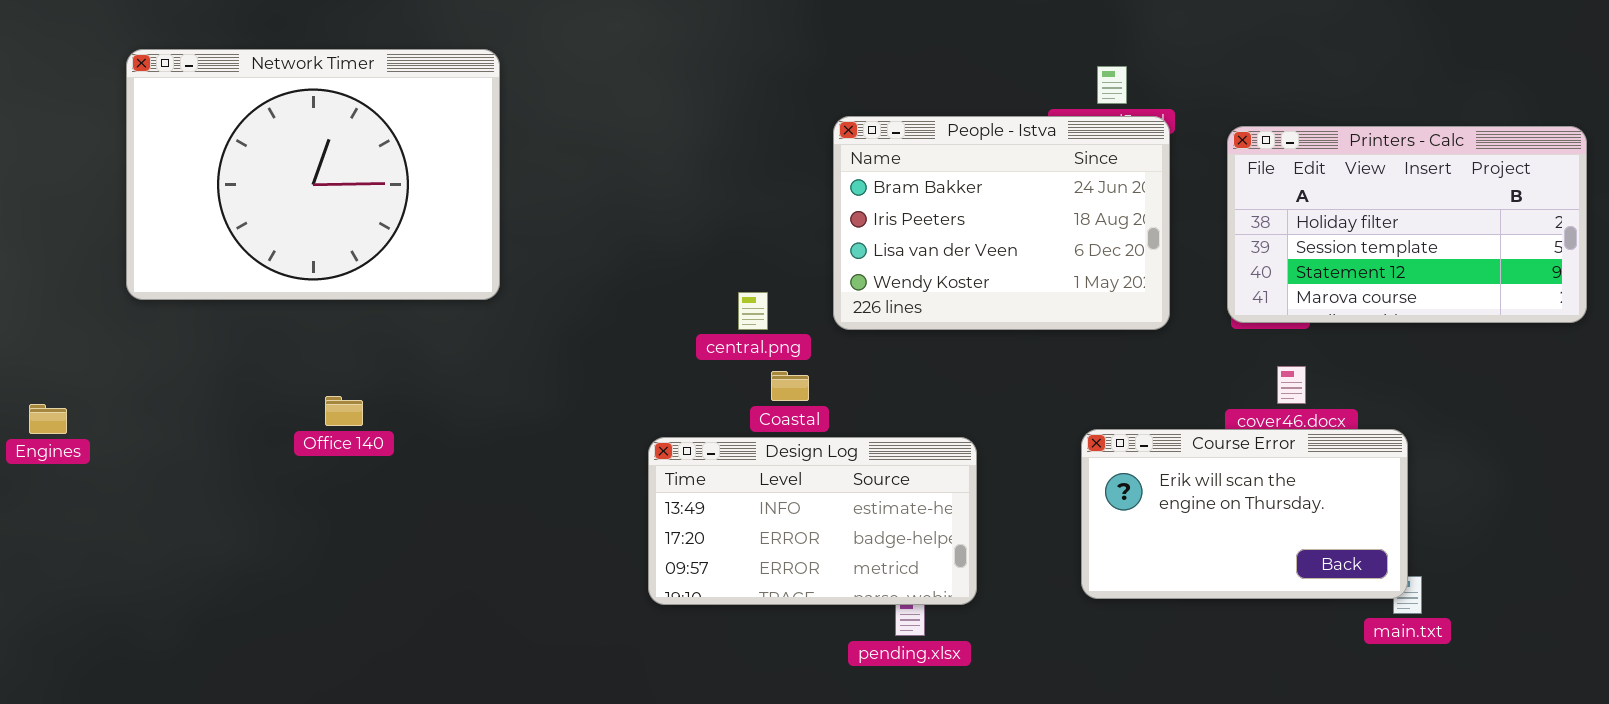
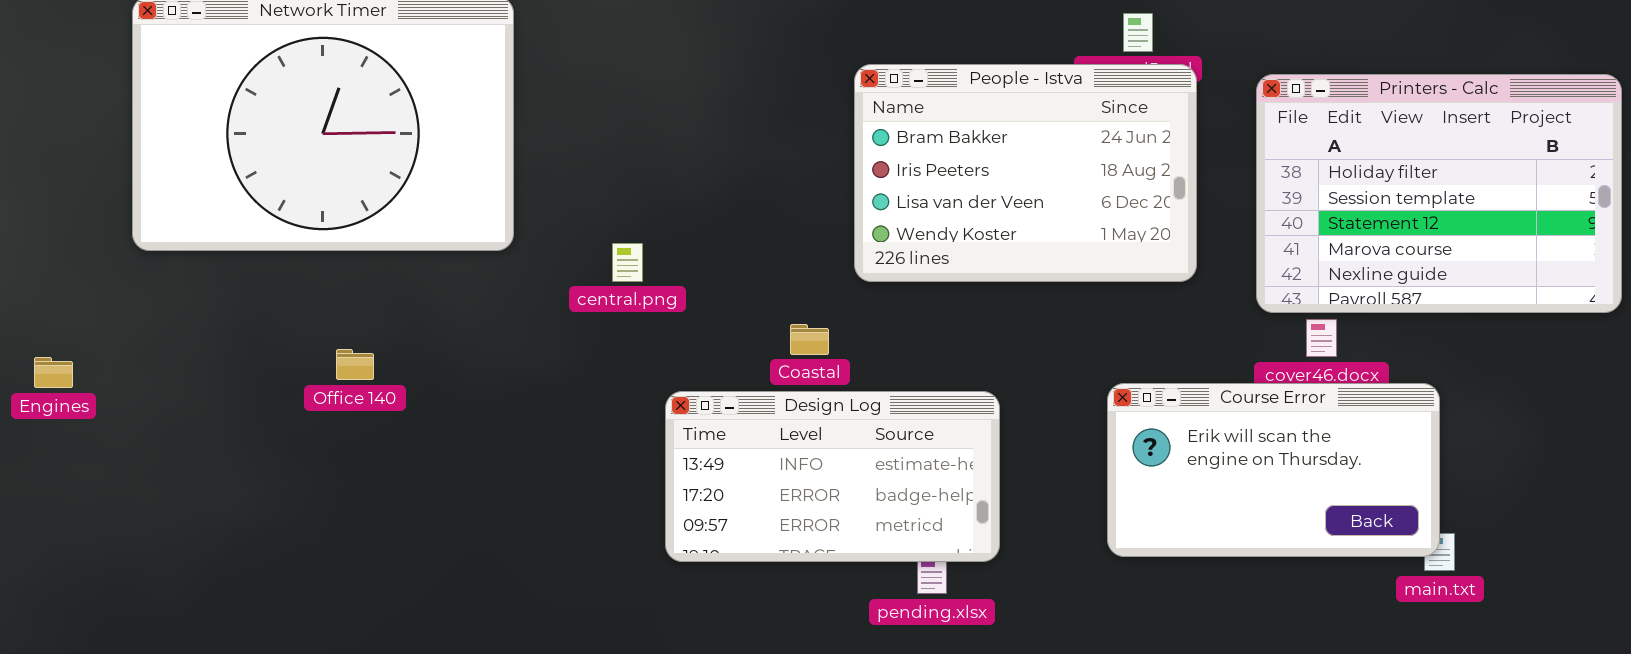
Printers - Calc: [1227,126,1587,323] -> [1256,74,1622,313], resized
central.png: [738,292,768,330] -> [612,243,643,282], moved

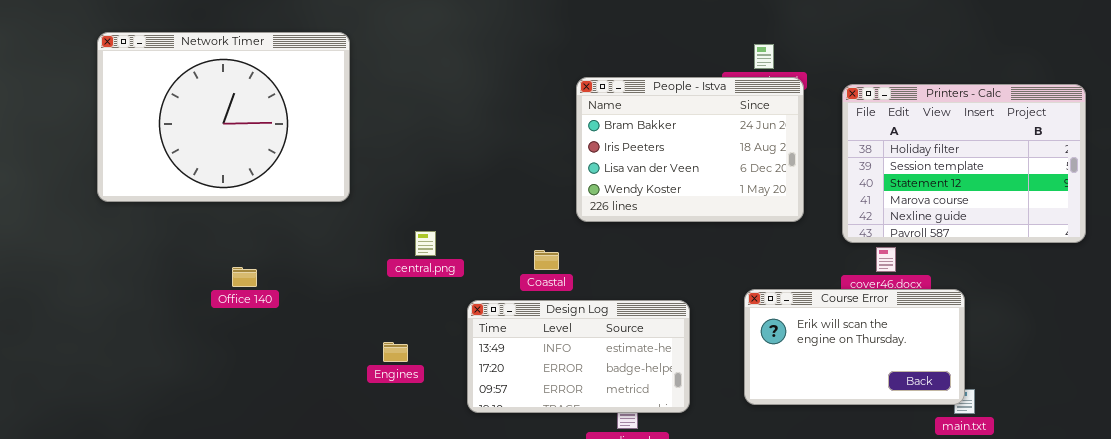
central.png: [612,243,643,282] -> [415,231,436,256], moved
Engines: [34,357,73,388] -> [383,342,408,362], moved
Design Log: [665,391,1000,562] -> [467,300,690,413], moved

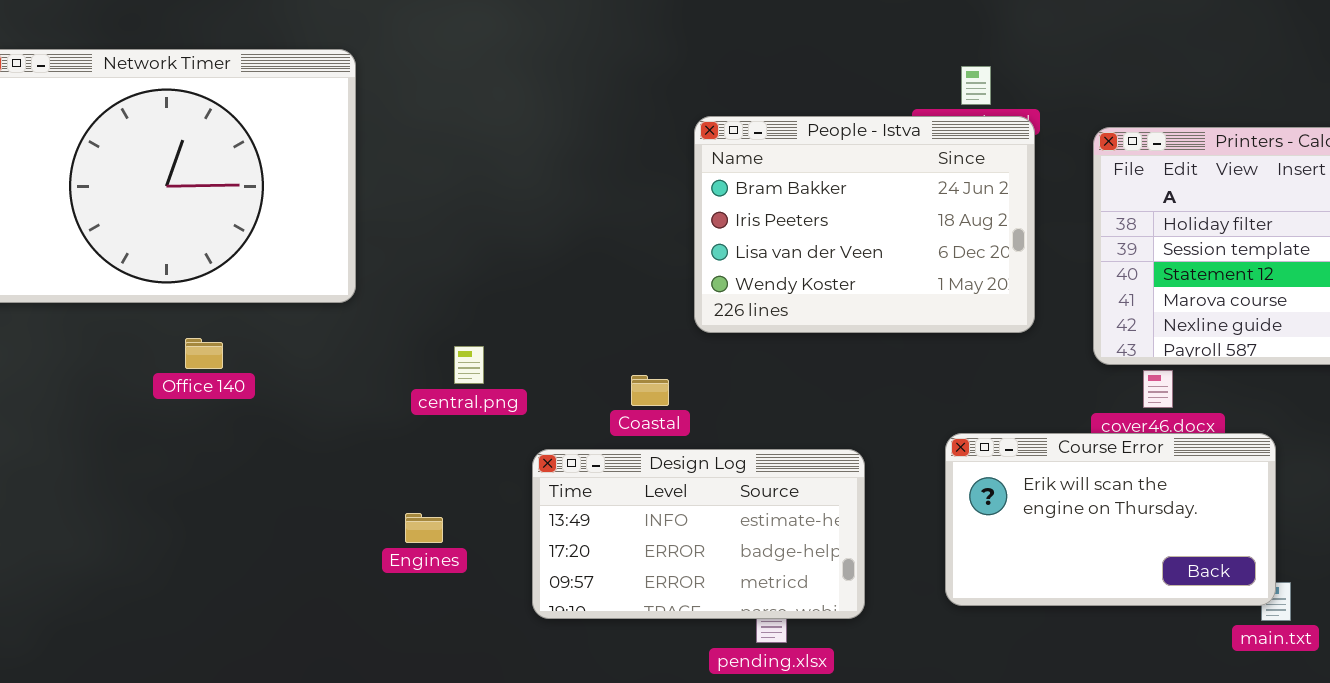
Office 140: [232,267,257,287] -> [185,338,223,369], moved

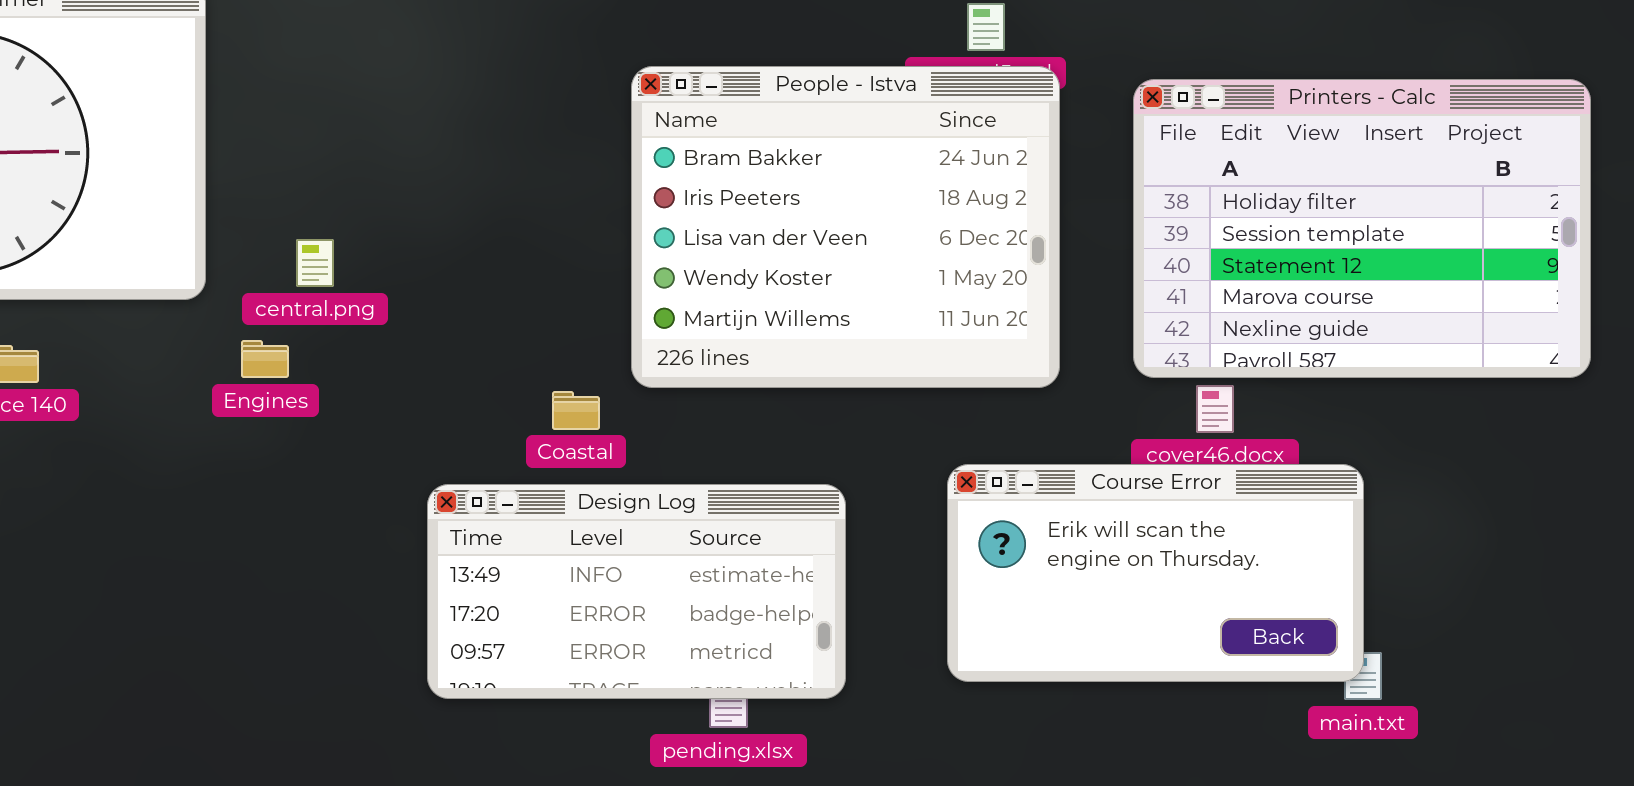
People - Istva: [694,116,1035,333] -> [631,66,1060,388], resized
central.png: [454,346,484,384] -> [296,239,334,287], moved
Engines: [405,513,443,543] -> [241,340,289,378], moved

